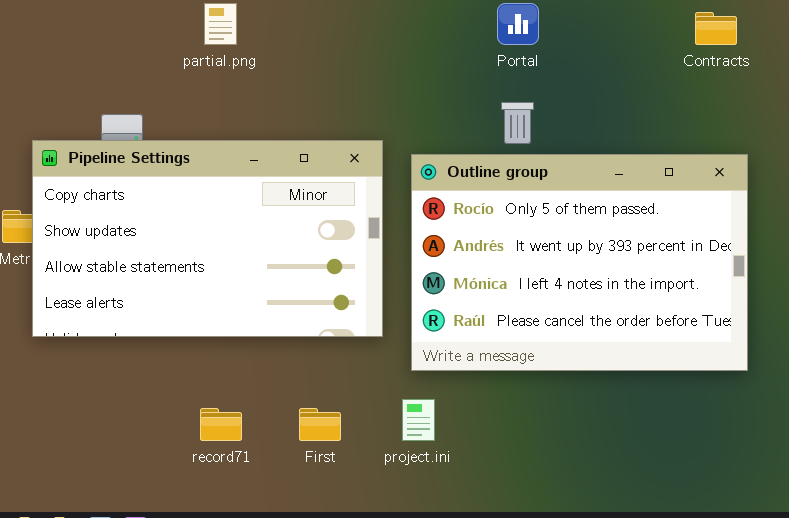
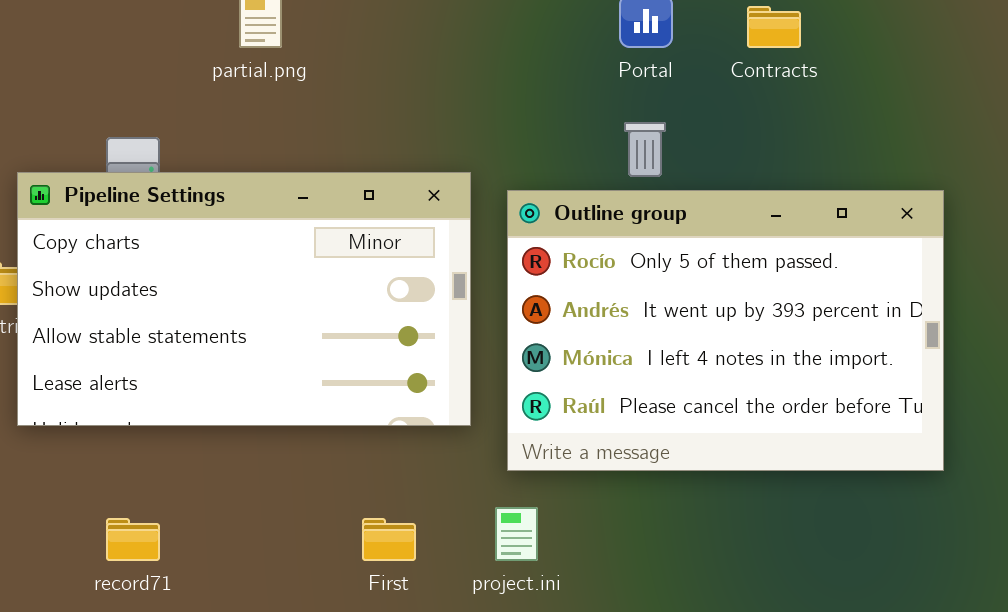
Contracts: [695,12,737,45] -> [747,6,801,48], moved
record71: [200,408,242,441] -> [106,518,160,561], moved

